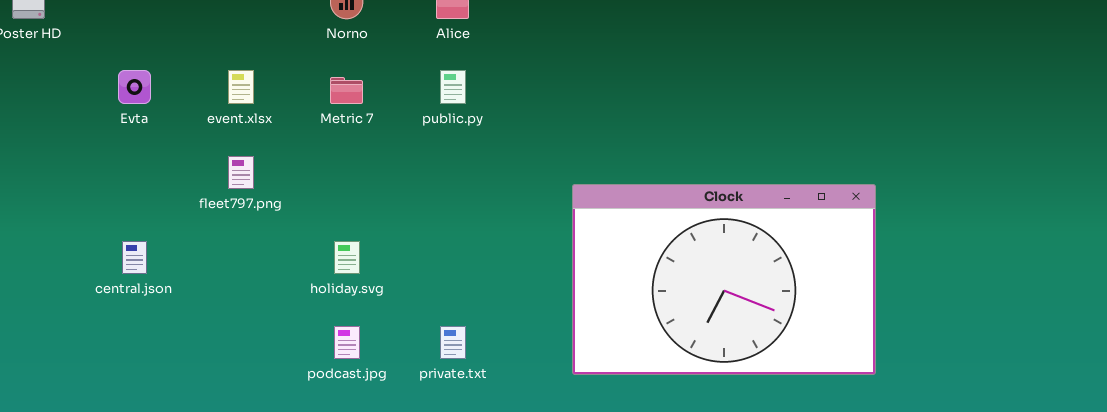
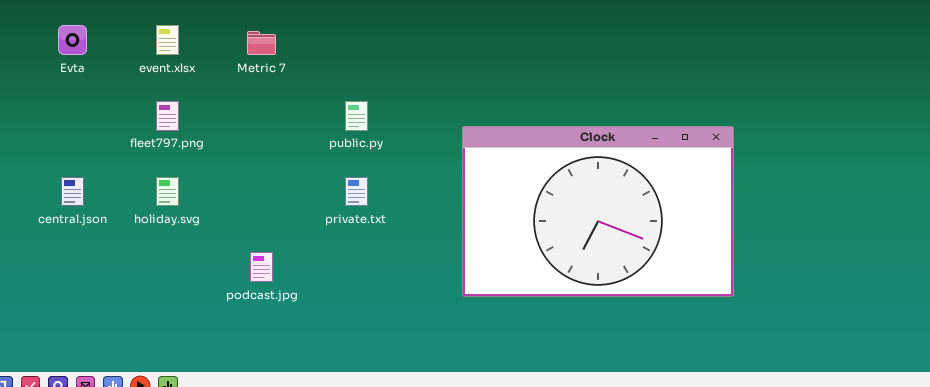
public.py: [440,70,466,104] -> [345,101,368,131], moved
holiday.svg: [334,241,360,274] -> [156,177,179,206], moved
private.txt: [440,326,466,359] -> [345,177,368,206], moved

